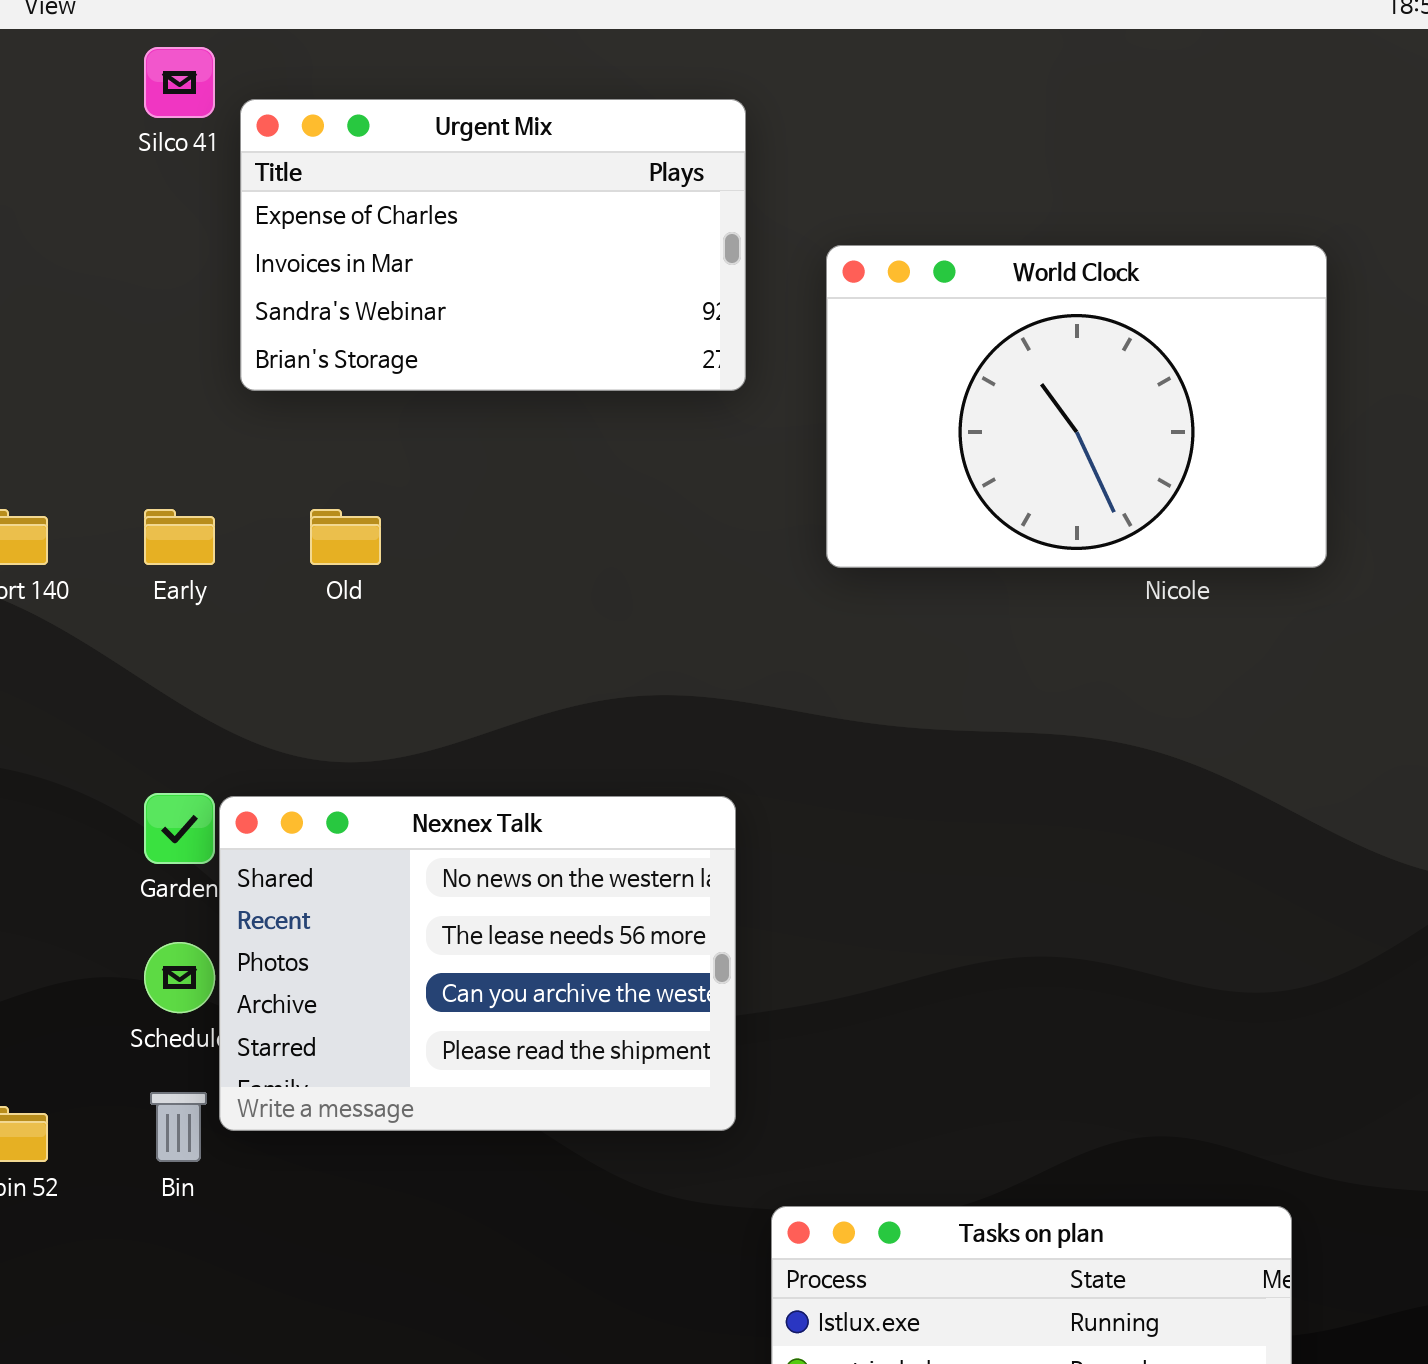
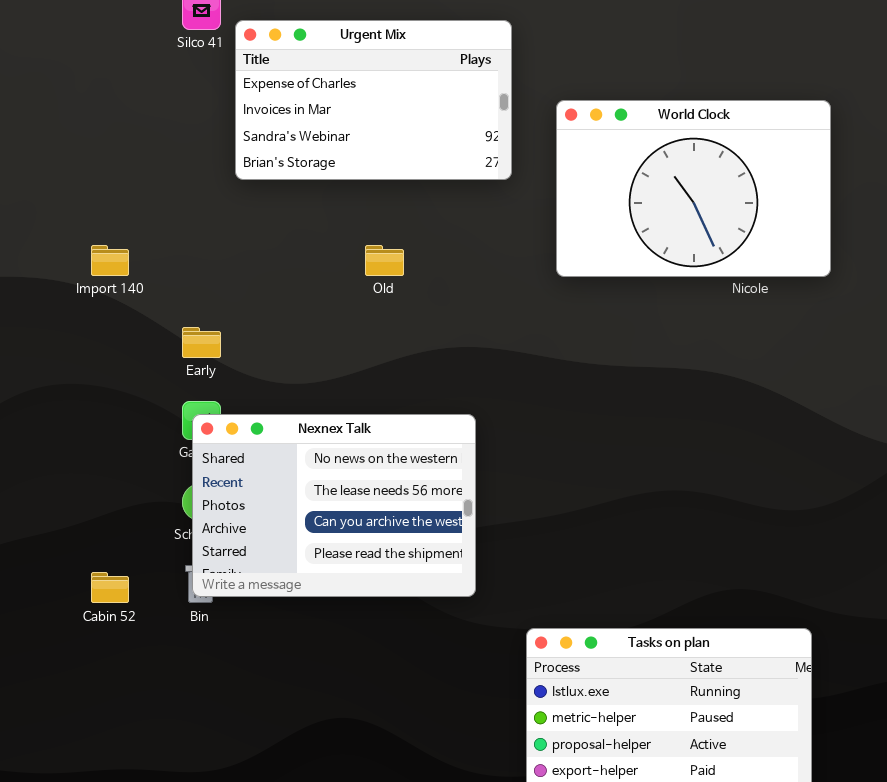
Early: [144,509,215,565] -> [182,327,221,358], moved
Old: [310,509,381,565] -> [365,245,404,276], moved
Nexnex Talk: [219,796,736,1131] -> [192,414,476,597], moved

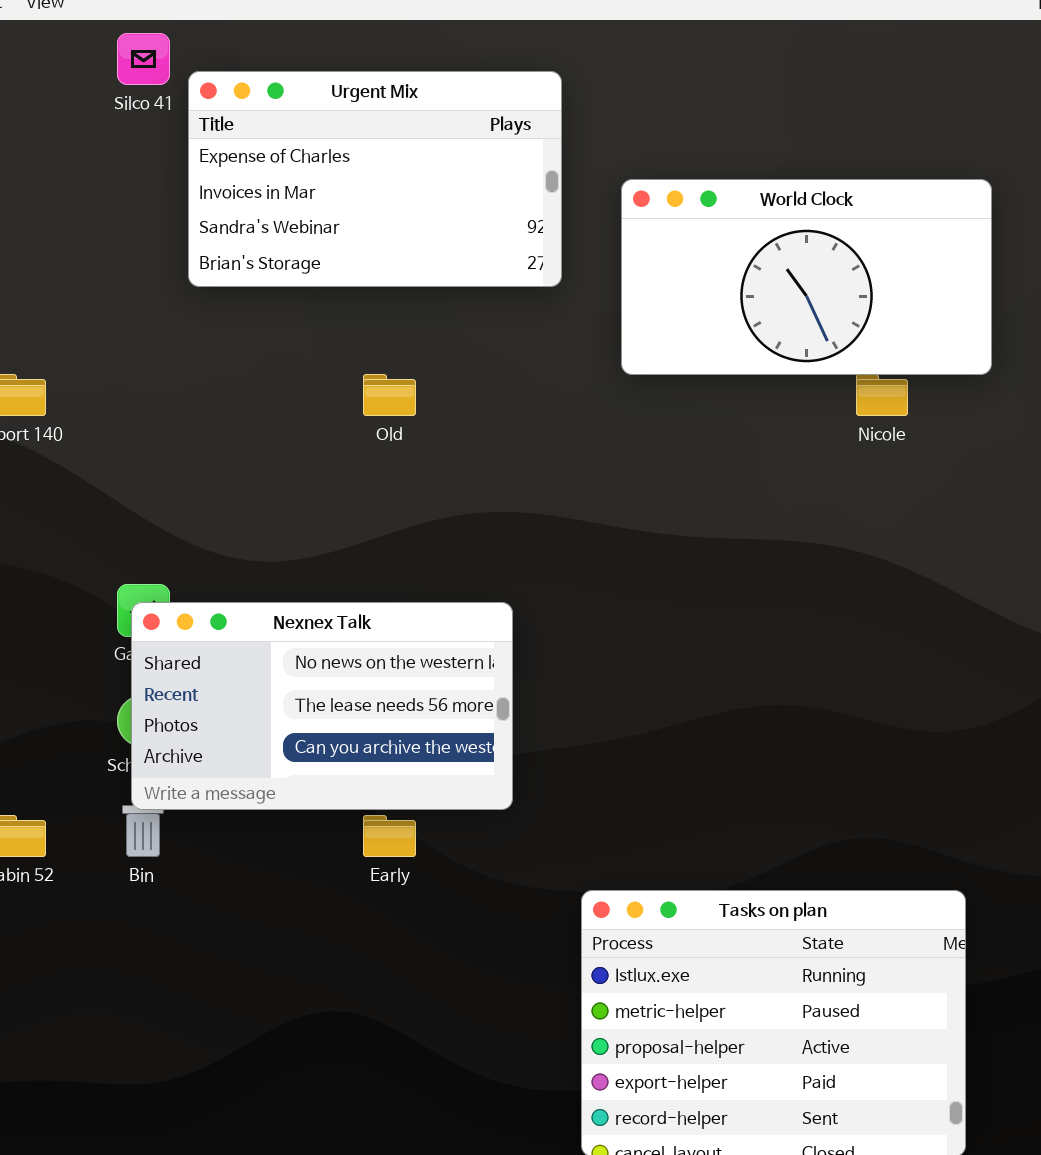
World Clock: [556,100,831,277] -> [621,179,992,375], resized
Early: [182,327,221,358] -> [363,815,416,857], moved
Nexnex Talk: [192,414,476,597] -> [131,602,513,810], resized

